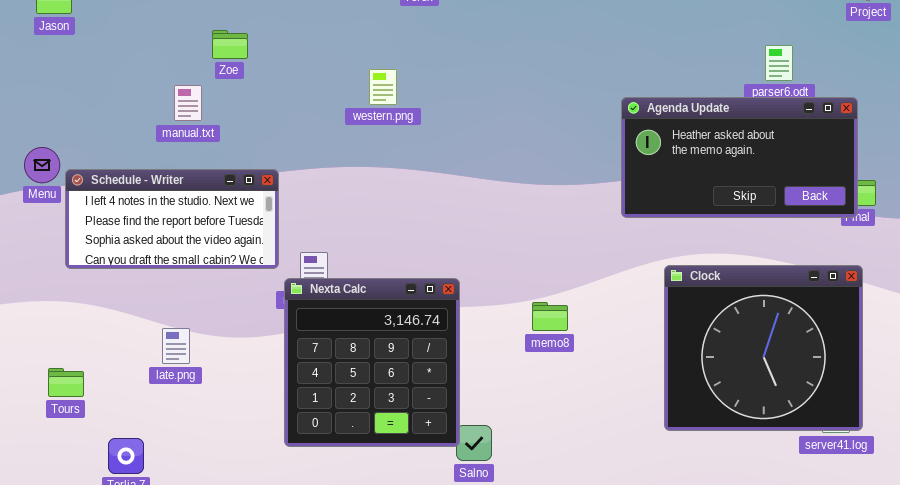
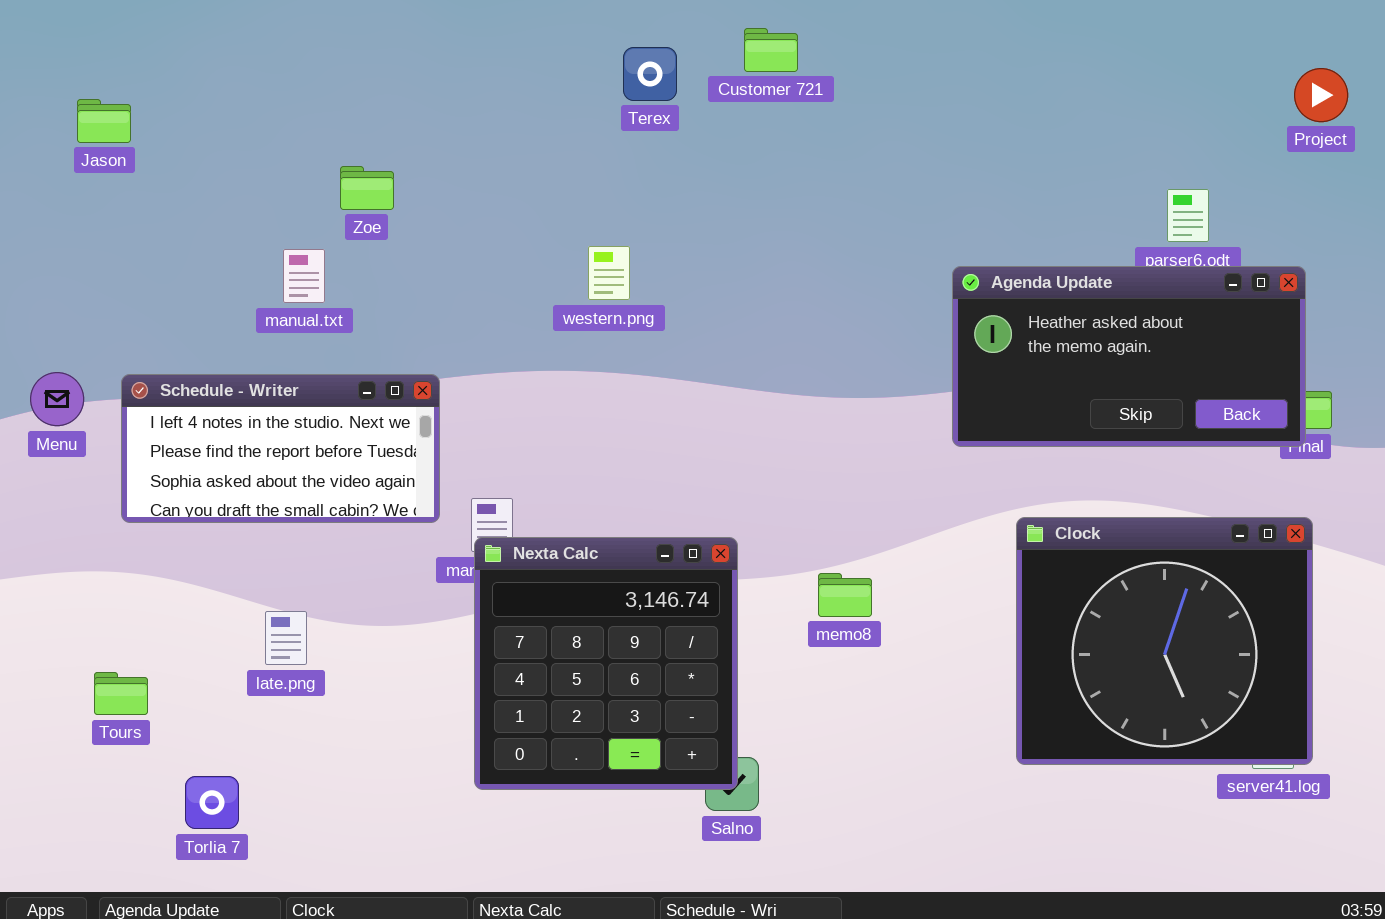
western.png: [369,69,397,105] -> [588,246,630,300], moved
Menu: [24,147,60,183] -> [30,372,84,426], moved
Nexta Calc: [284,278,460,447] -> [474,537,738,790], moved

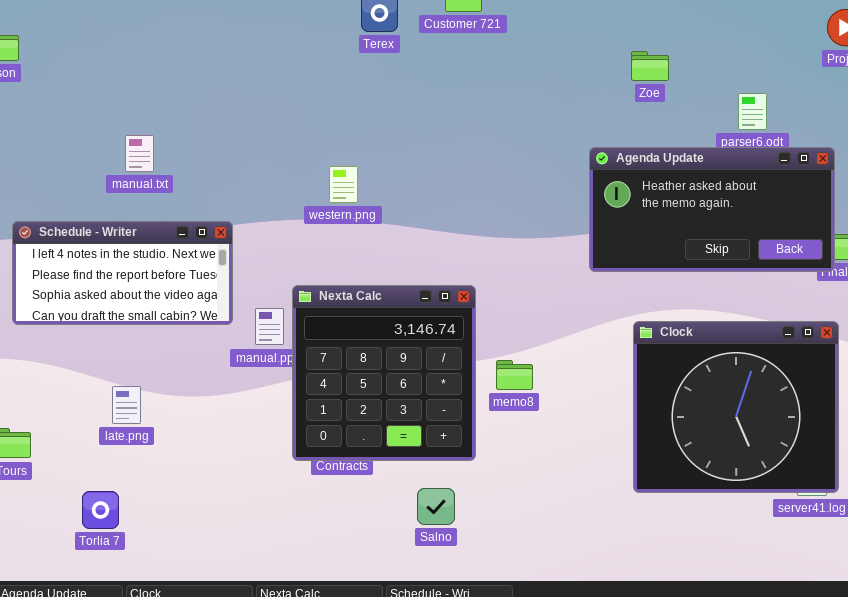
Zoe: [340,166,394,210] -> [631,51,669,81], moved
western.png: [588,246,630,300] -> [329,166,358,203], moved
Nexta Calc: [474,537,738,790] -> [292,285,476,461], moved
Torlia 7: [185,776,239,829] -> [82,491,119,529], moved

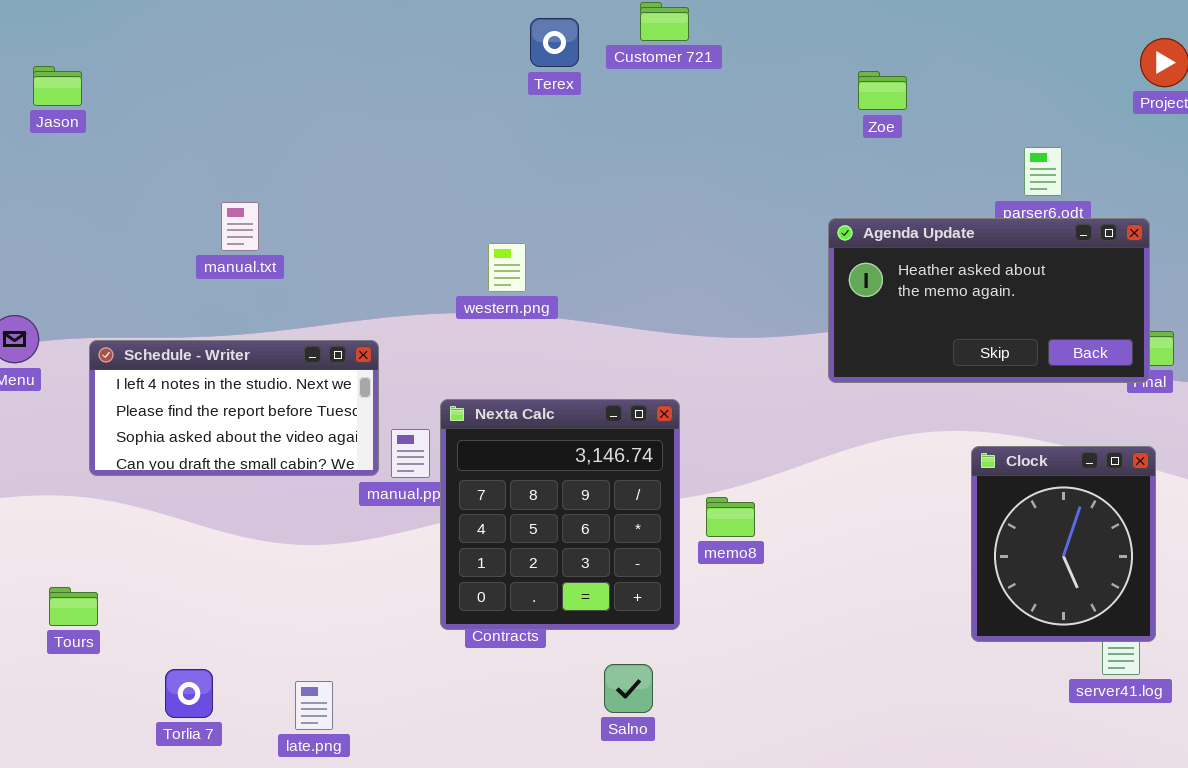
Zoe: [631,51,669,81] -> [858,71,907,110], moved
Schedule - Writer: [12,221,233,325] -> [89,340,379,476], moved
Clock: [633,321,839,493] -> [971,446,1156,642], resized
late.png: [112,386,141,424] -> [295,681,333,730], moved

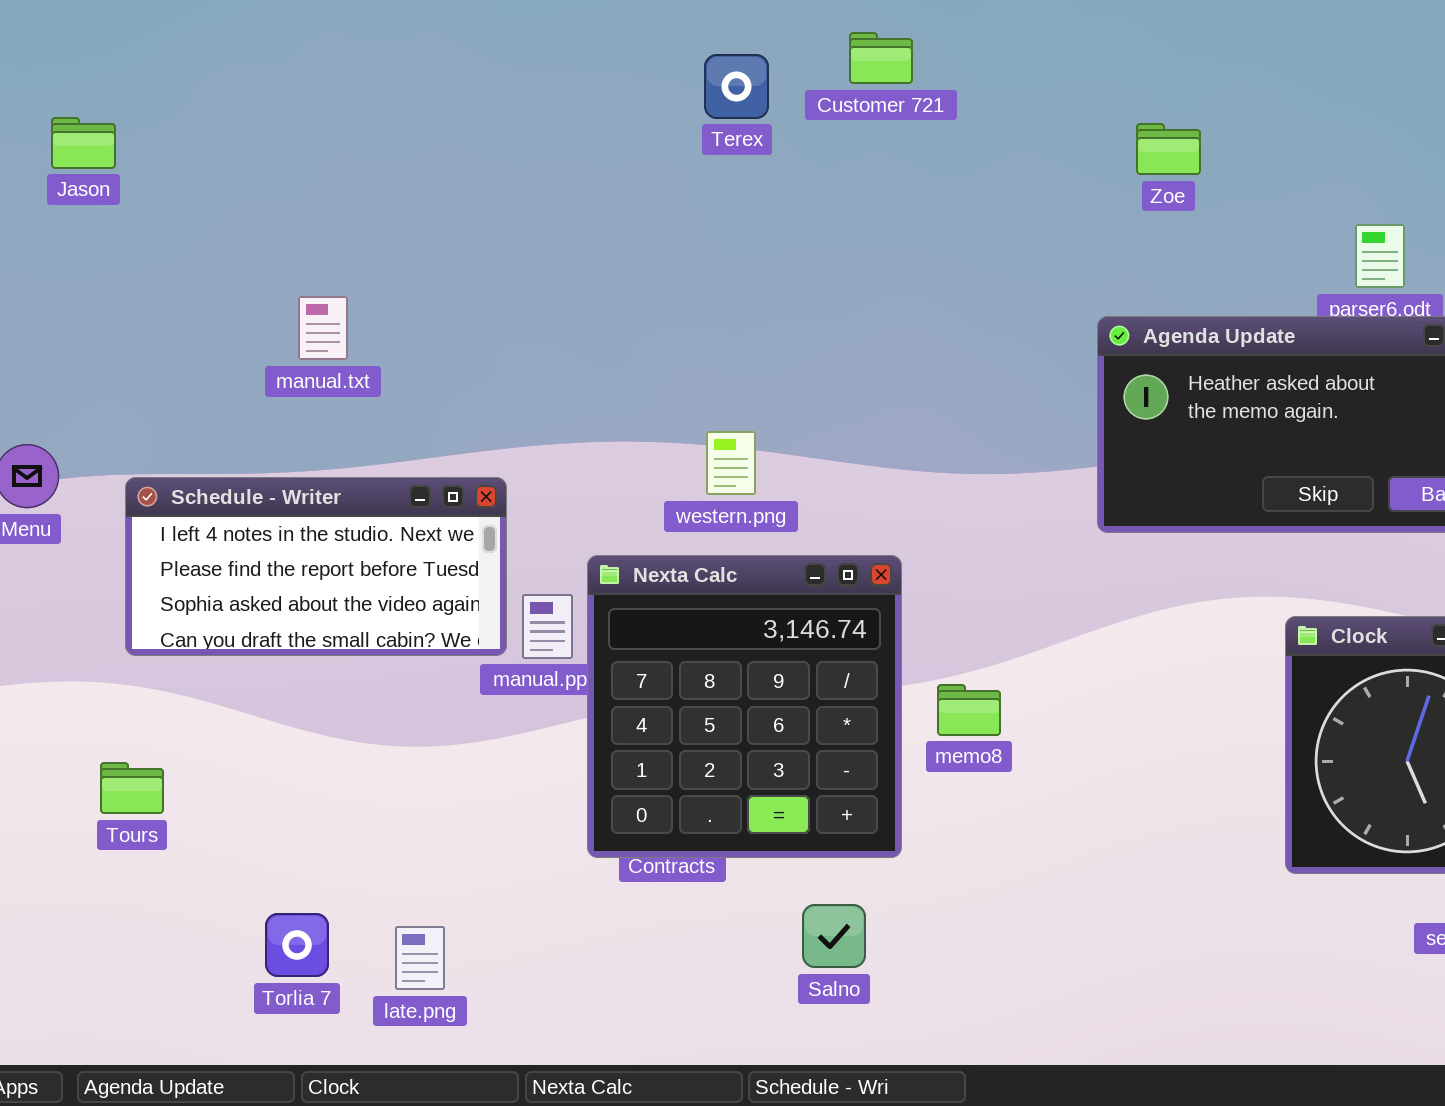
western.png: [488,243,526,292] -> [706,431,756,495], moved
Tours: [49,587,98,626] -> [100,762,164,814], moved
Torlia 7: [165,669,213,718] -> [265,913,329,977], moved

